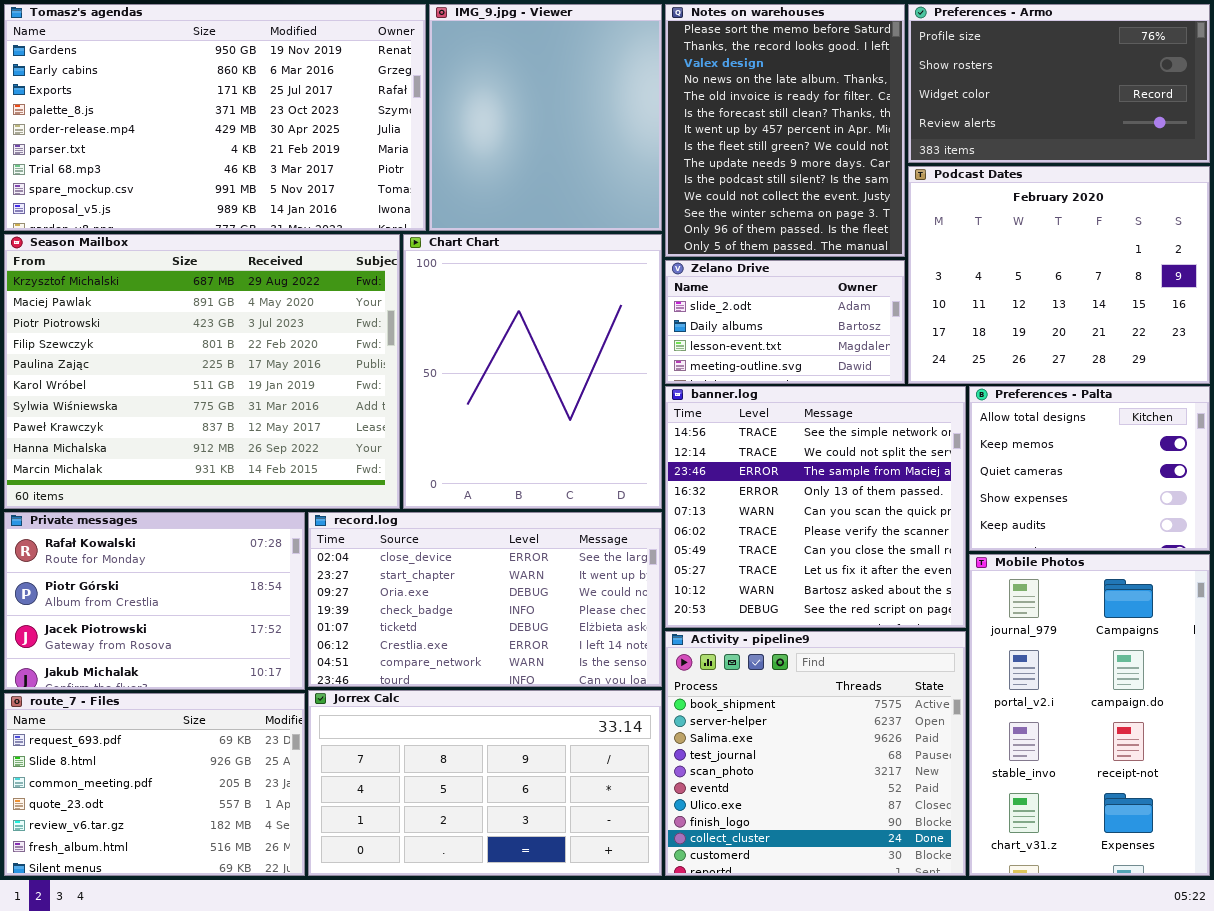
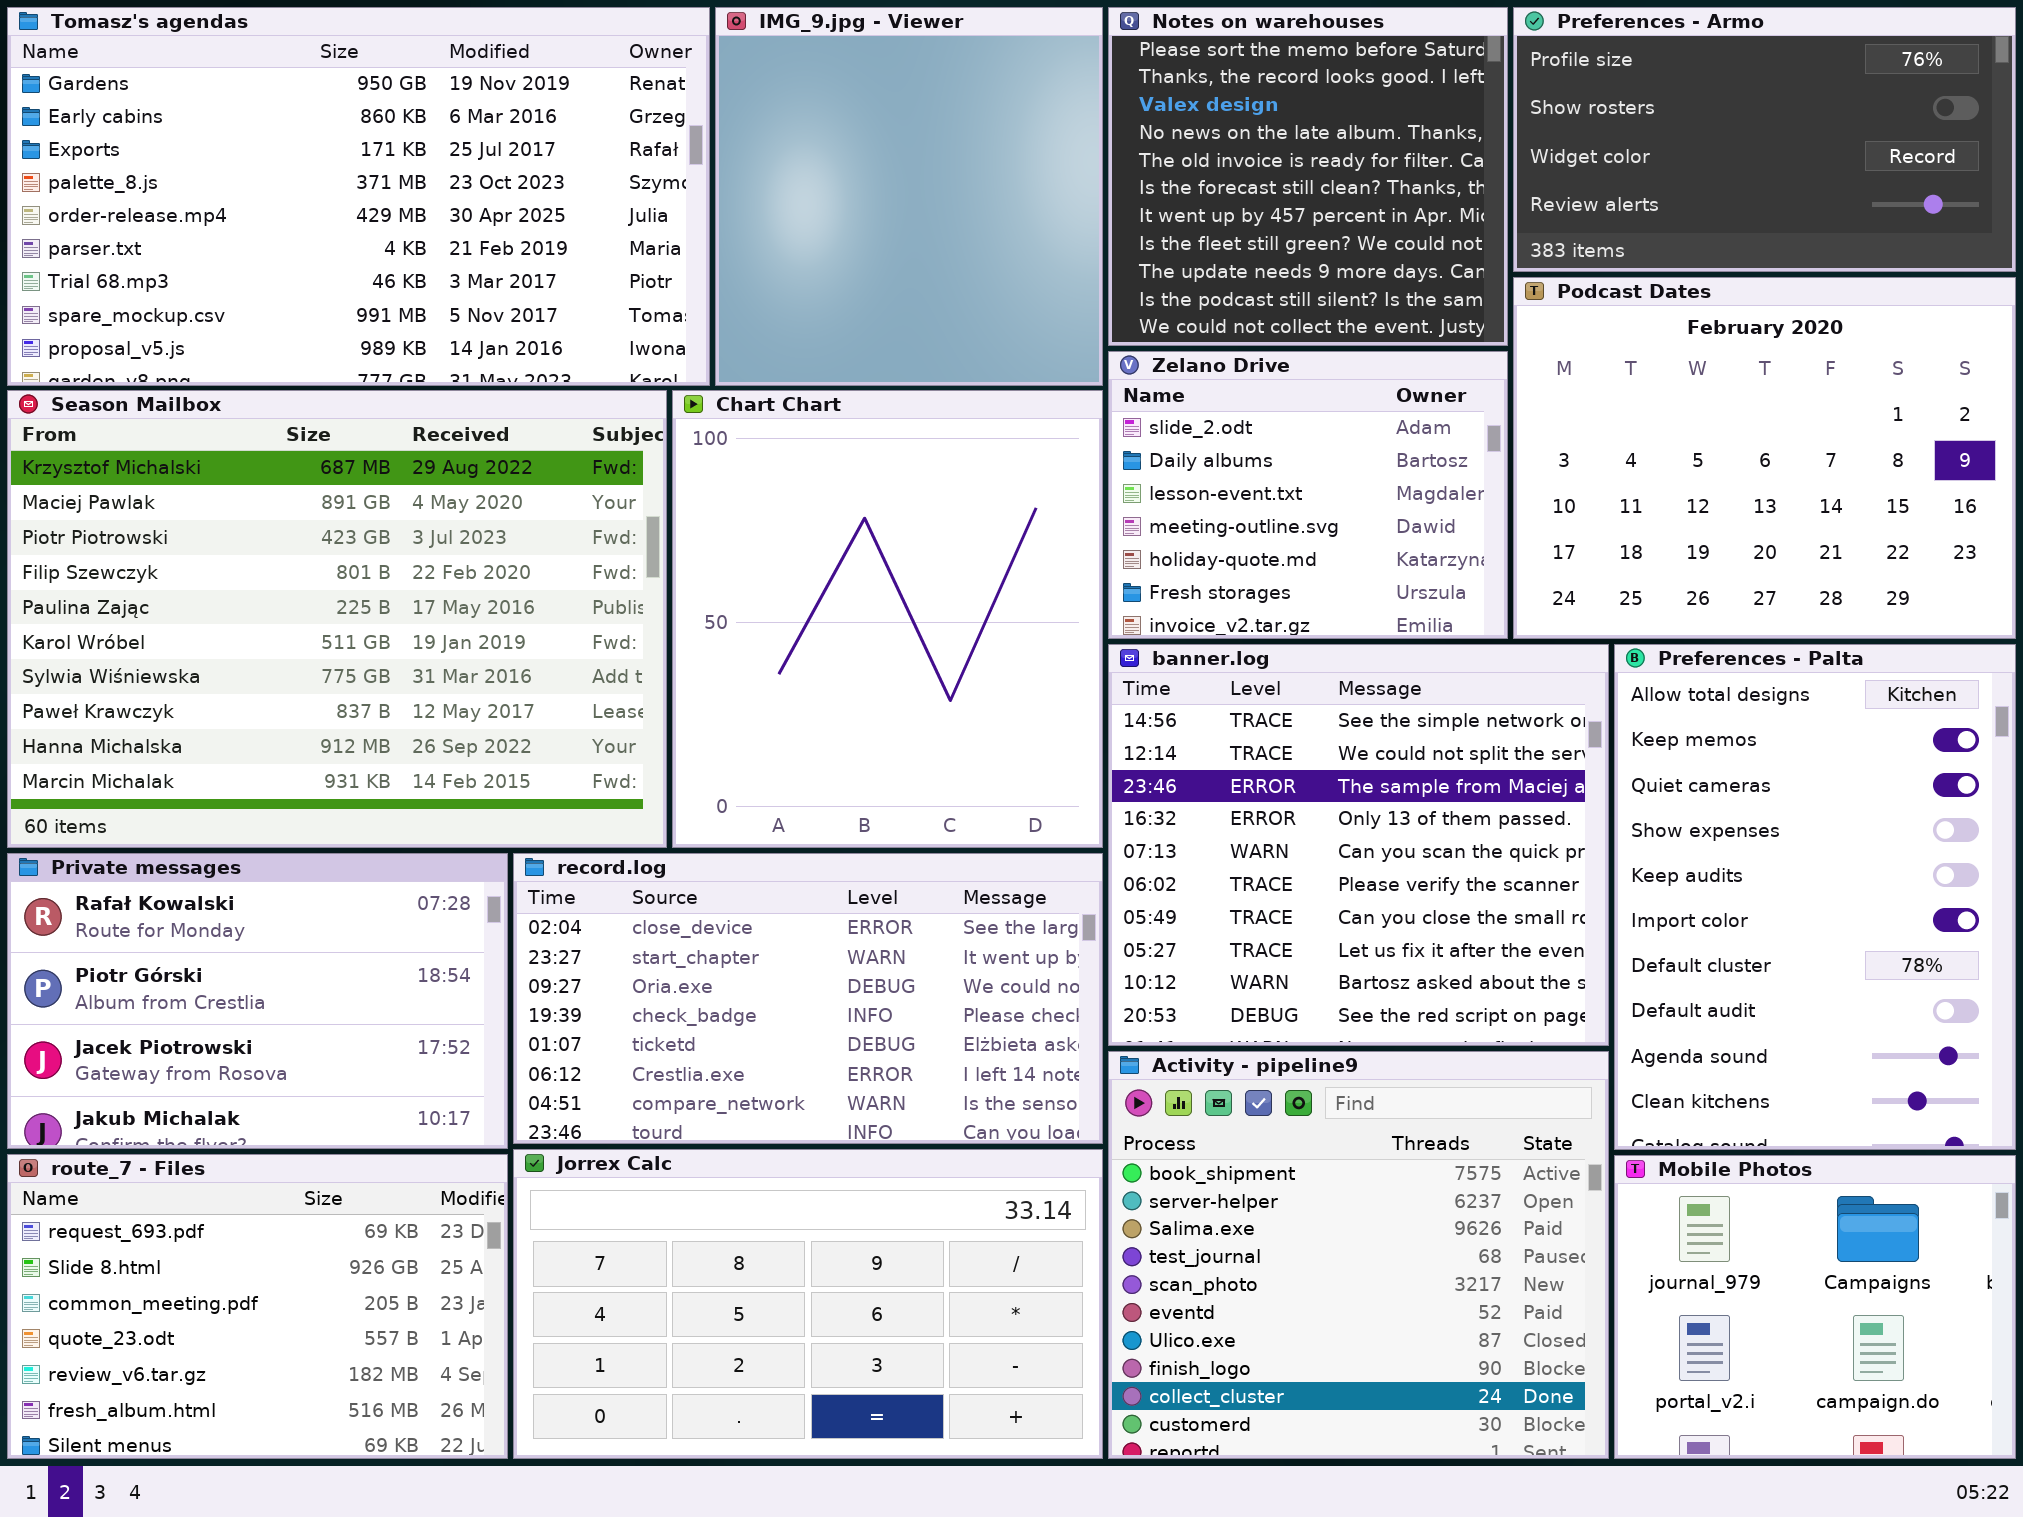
Notes on warehouses: [665,4,905,257] -> [1108,7,1508,346], resized
Zelano Drive: [665,260,905,384] -> [1108,351,1508,639], resized
Preferences - Palta: [969,386,1210,551] -> [1614,644,2016,1150], resized
Mobile Photos: [969,554,1210,876] -> [1614,1155,2016,1459], resized

